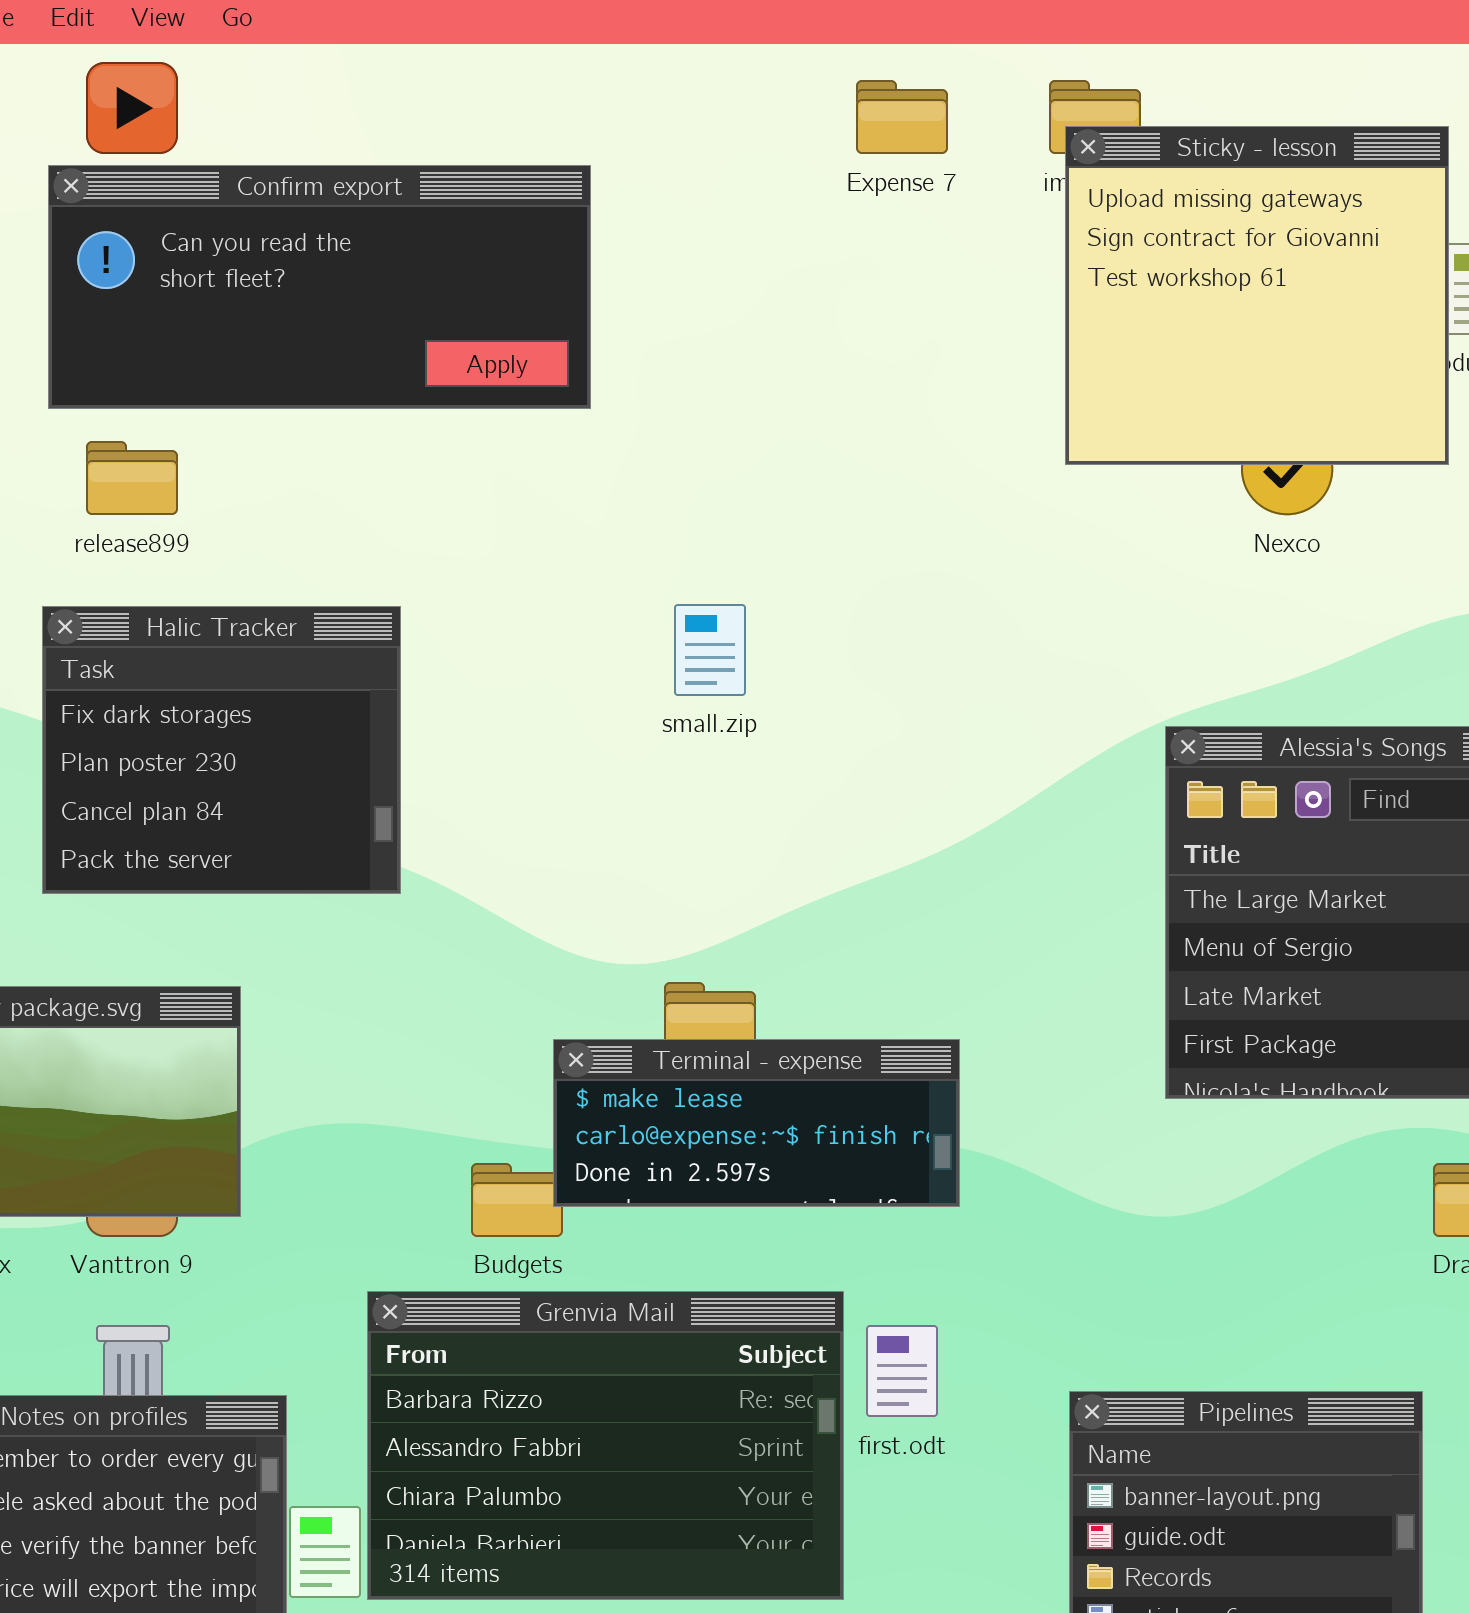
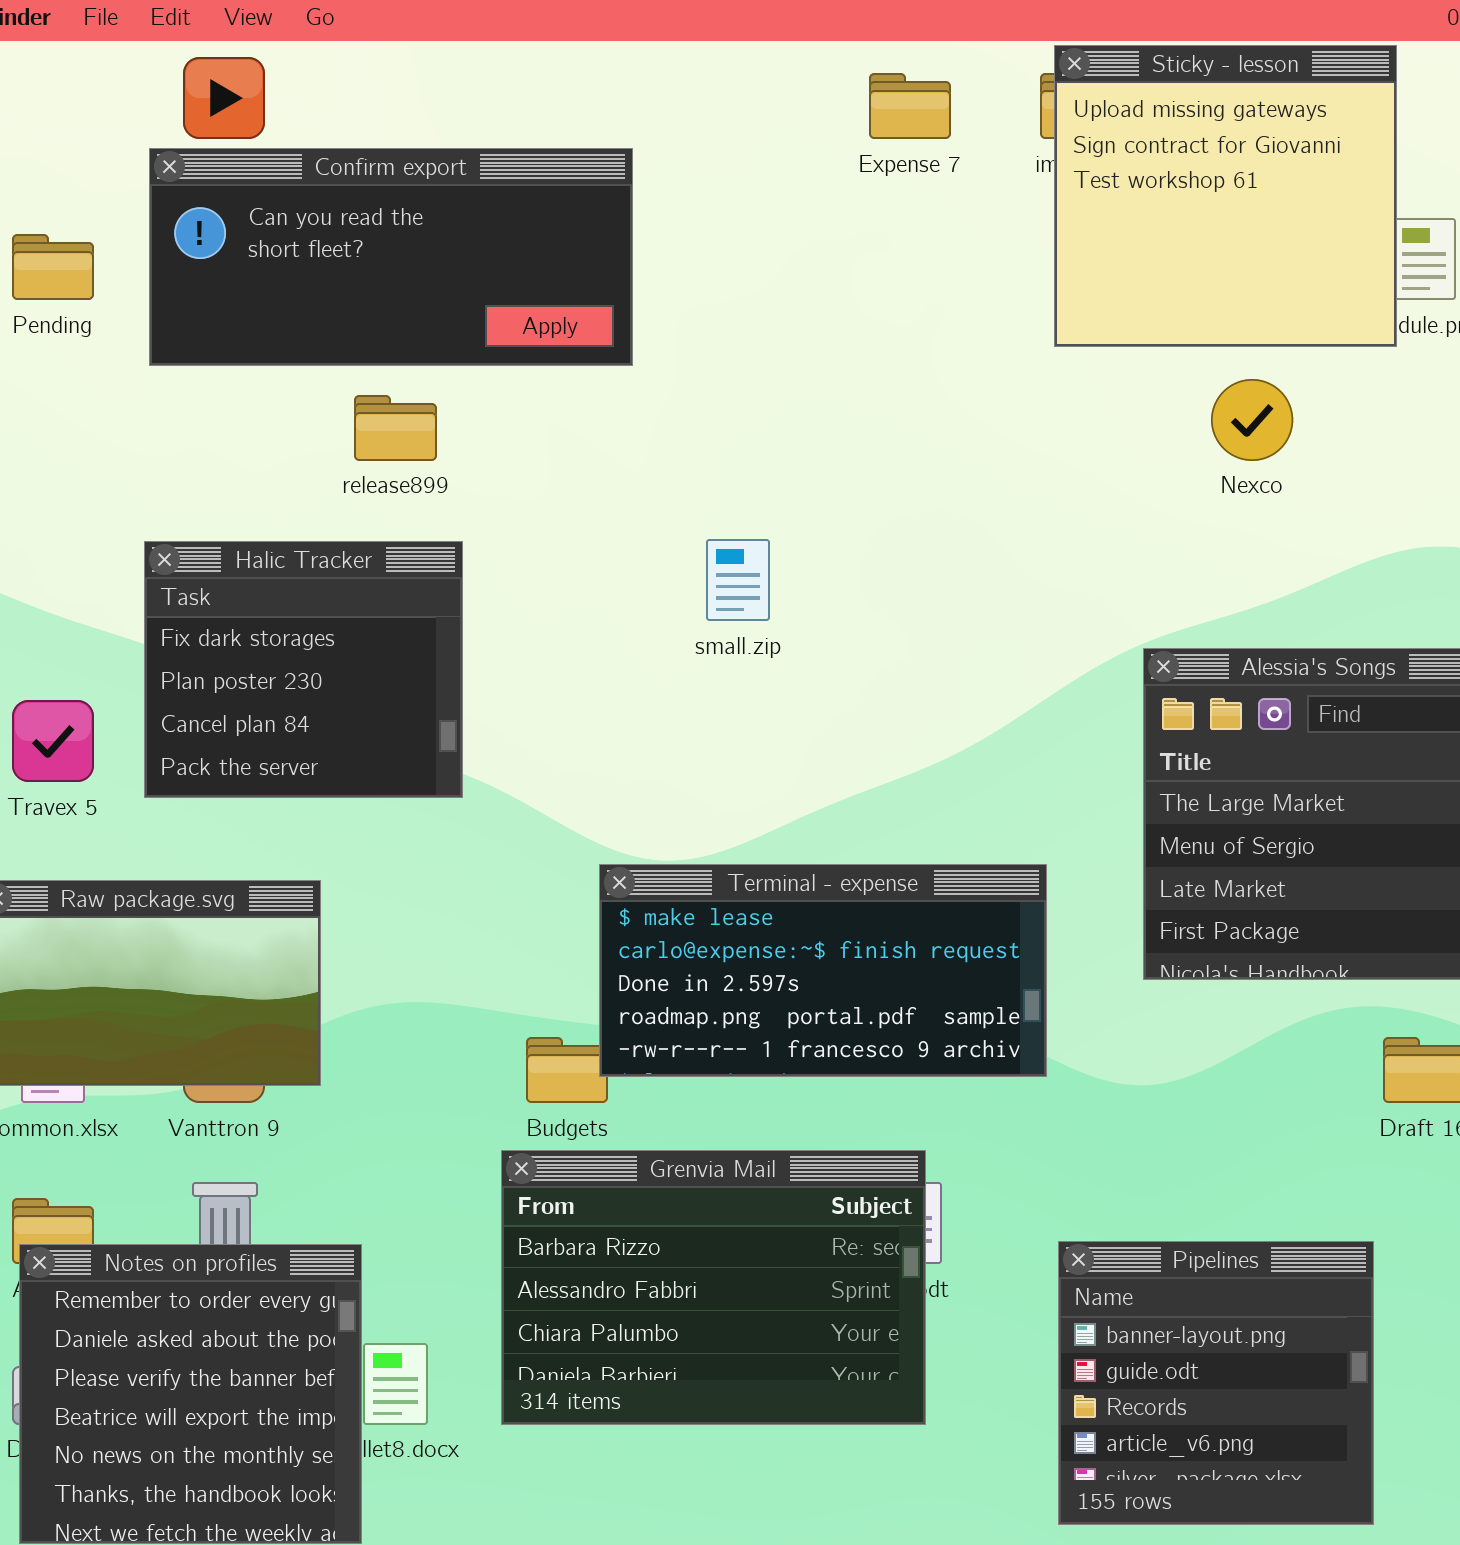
Sticky - lesson: [1065,126,1449,465] -> [1054,45,1397,347], moved
release899: [86,441,178,515] -> [354,395,437,461], moved
Terminal - expense: [553,1039,960,1207] -> [599,864,1047,1077], resized
Grenvia Mail: [367,1291,844,1600] -> [501,1150,926,1425], moved

